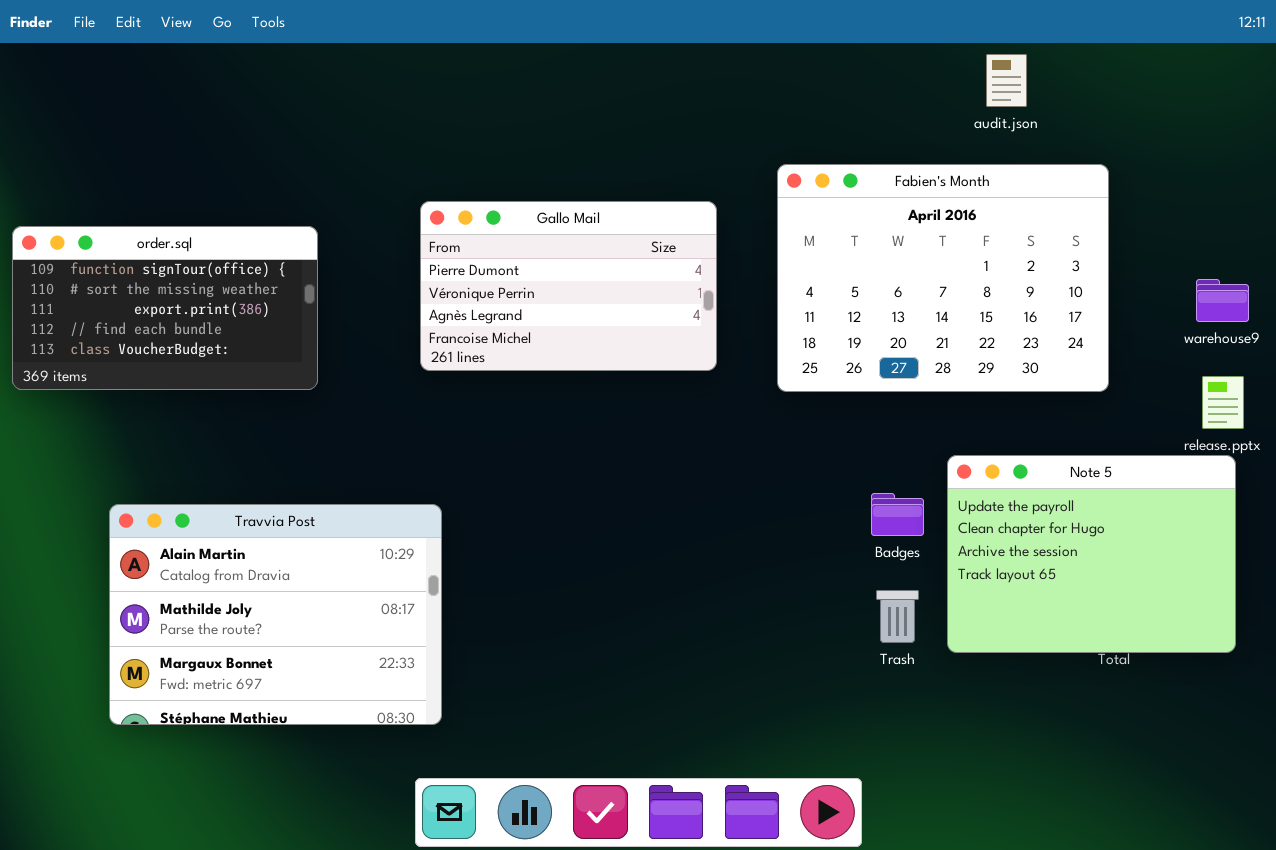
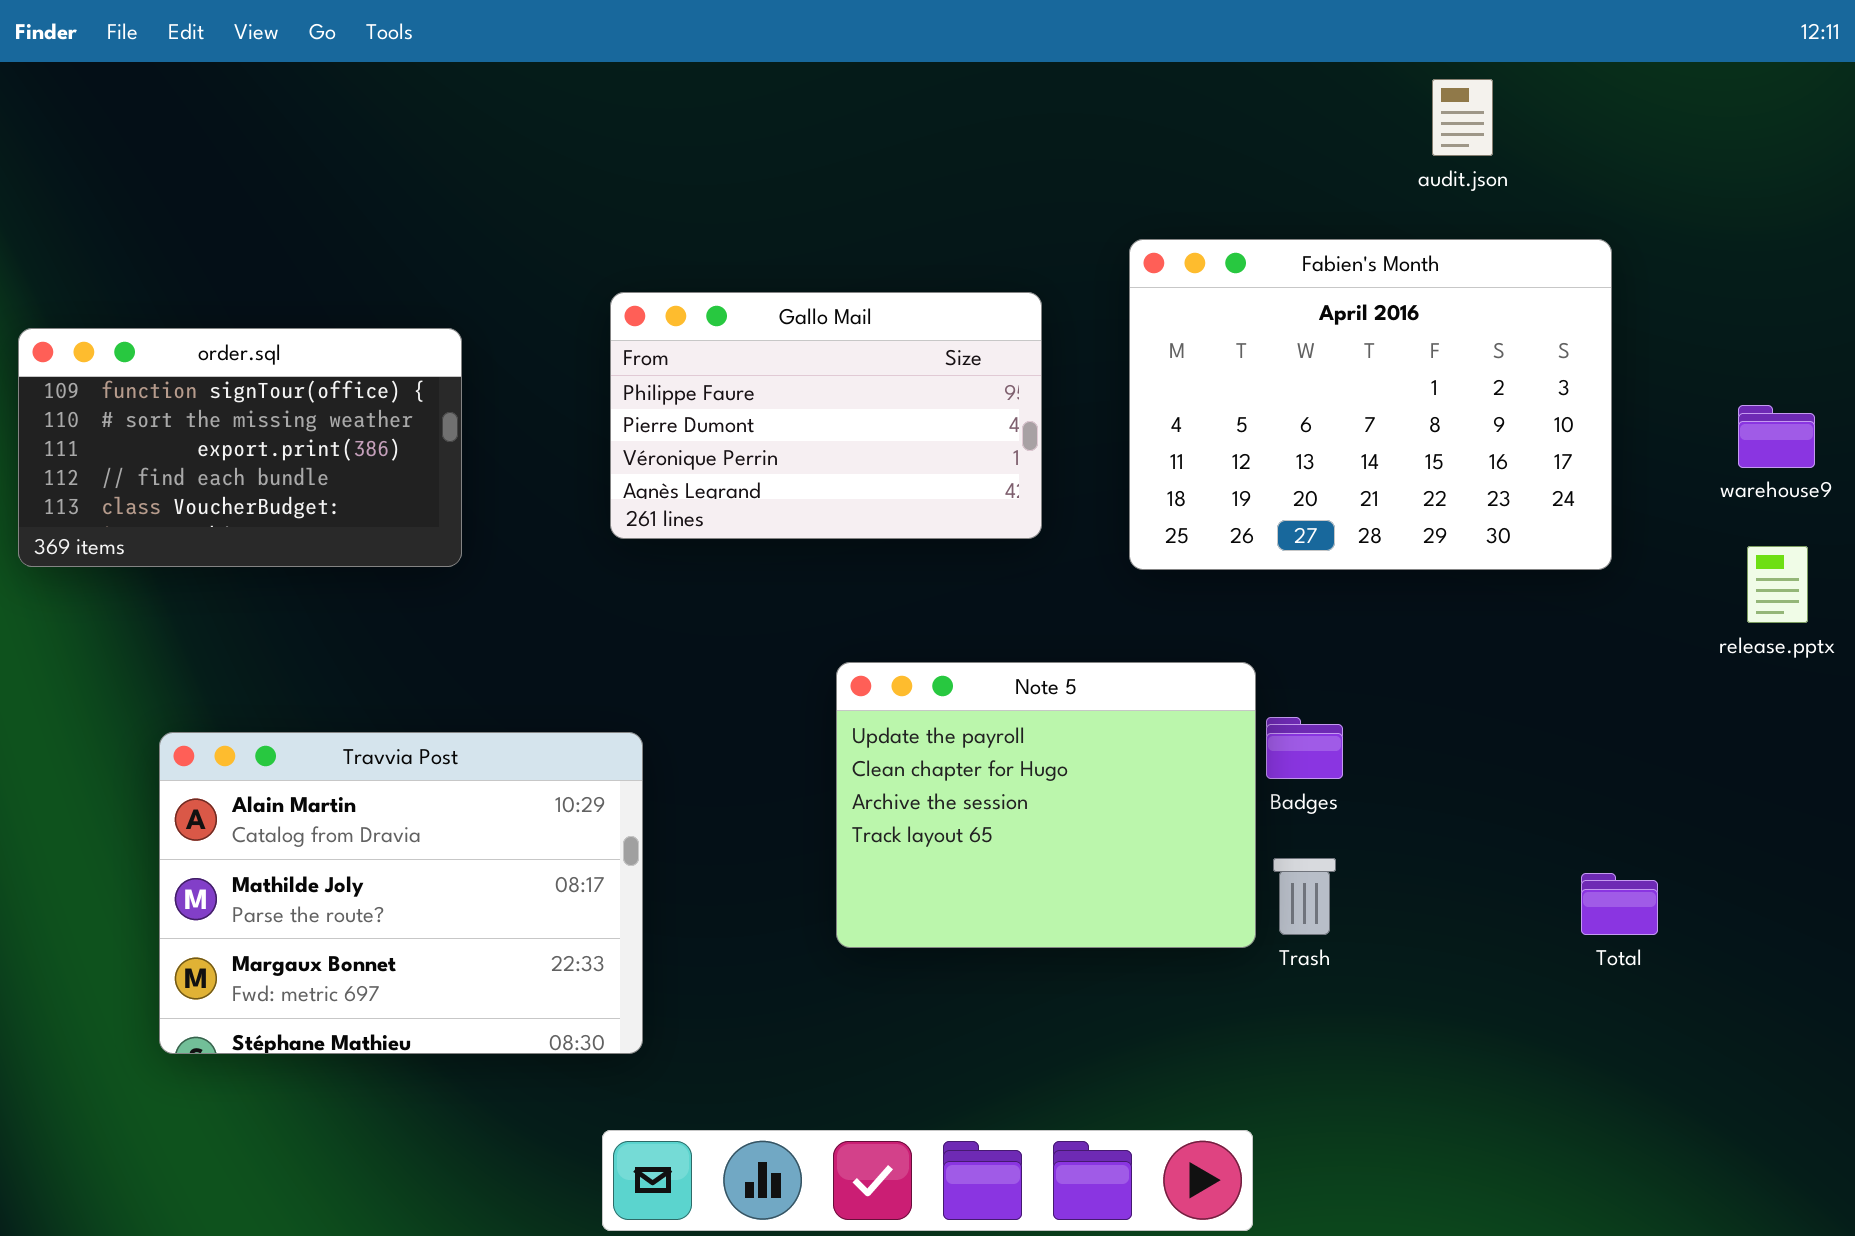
Gallo Mail: [420,201,717,371] -> [610,292,1042,539], scrolled up 1 row
Note 5: [947,455,1236,653] -> [836,662,1256,948], moved

